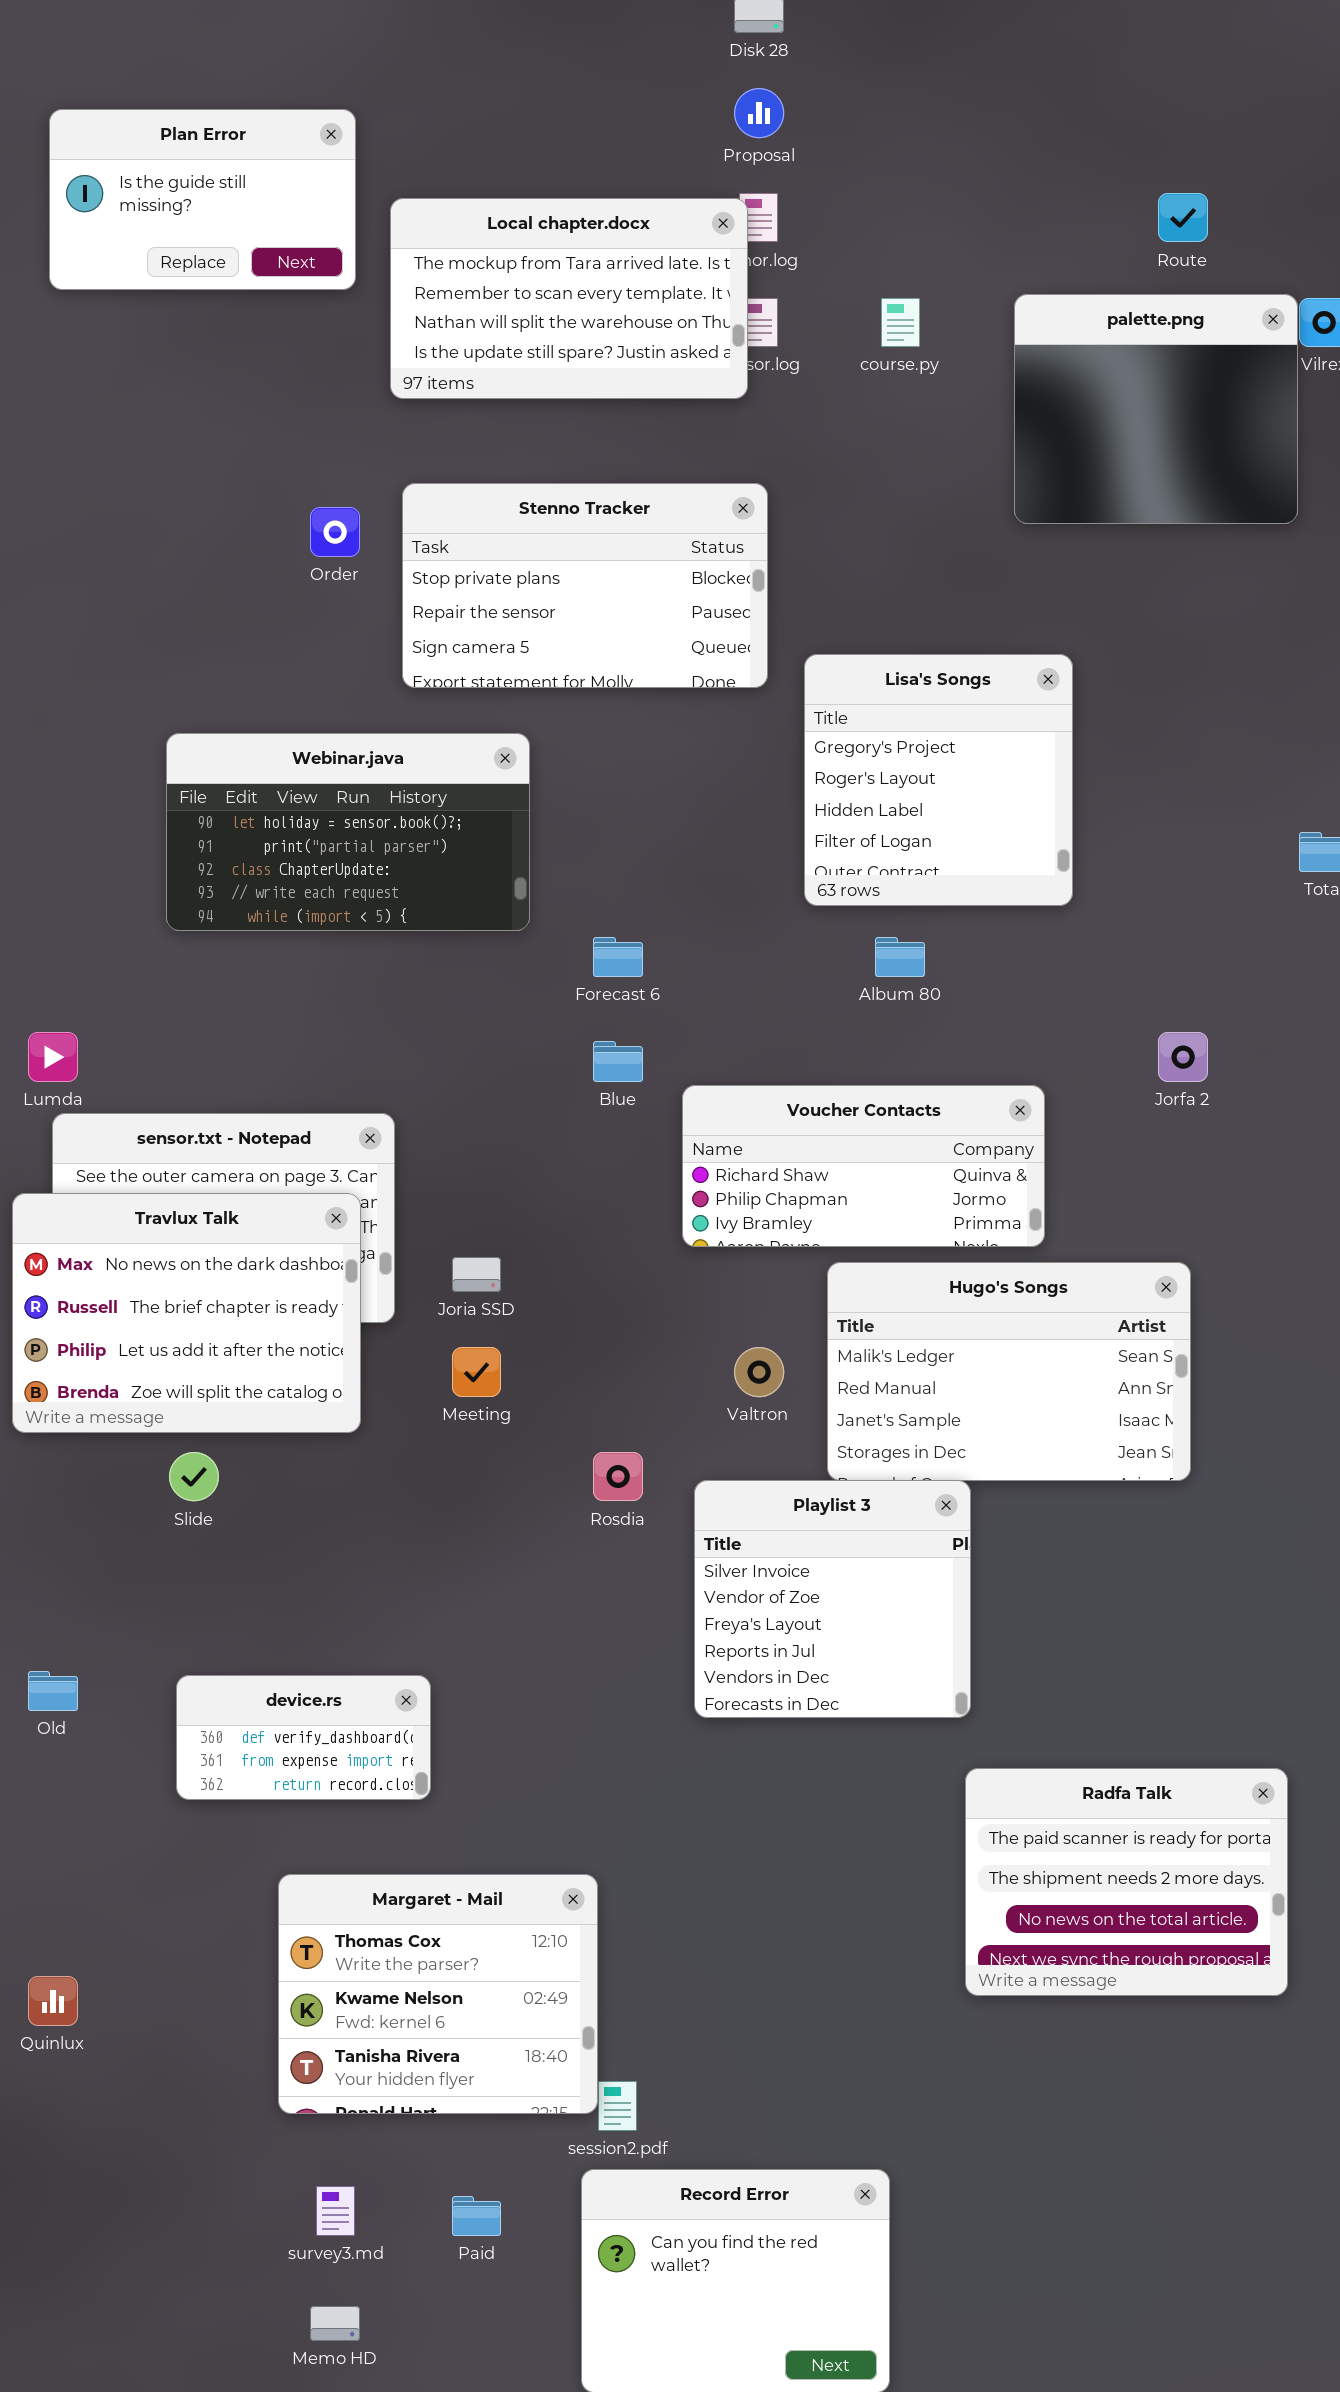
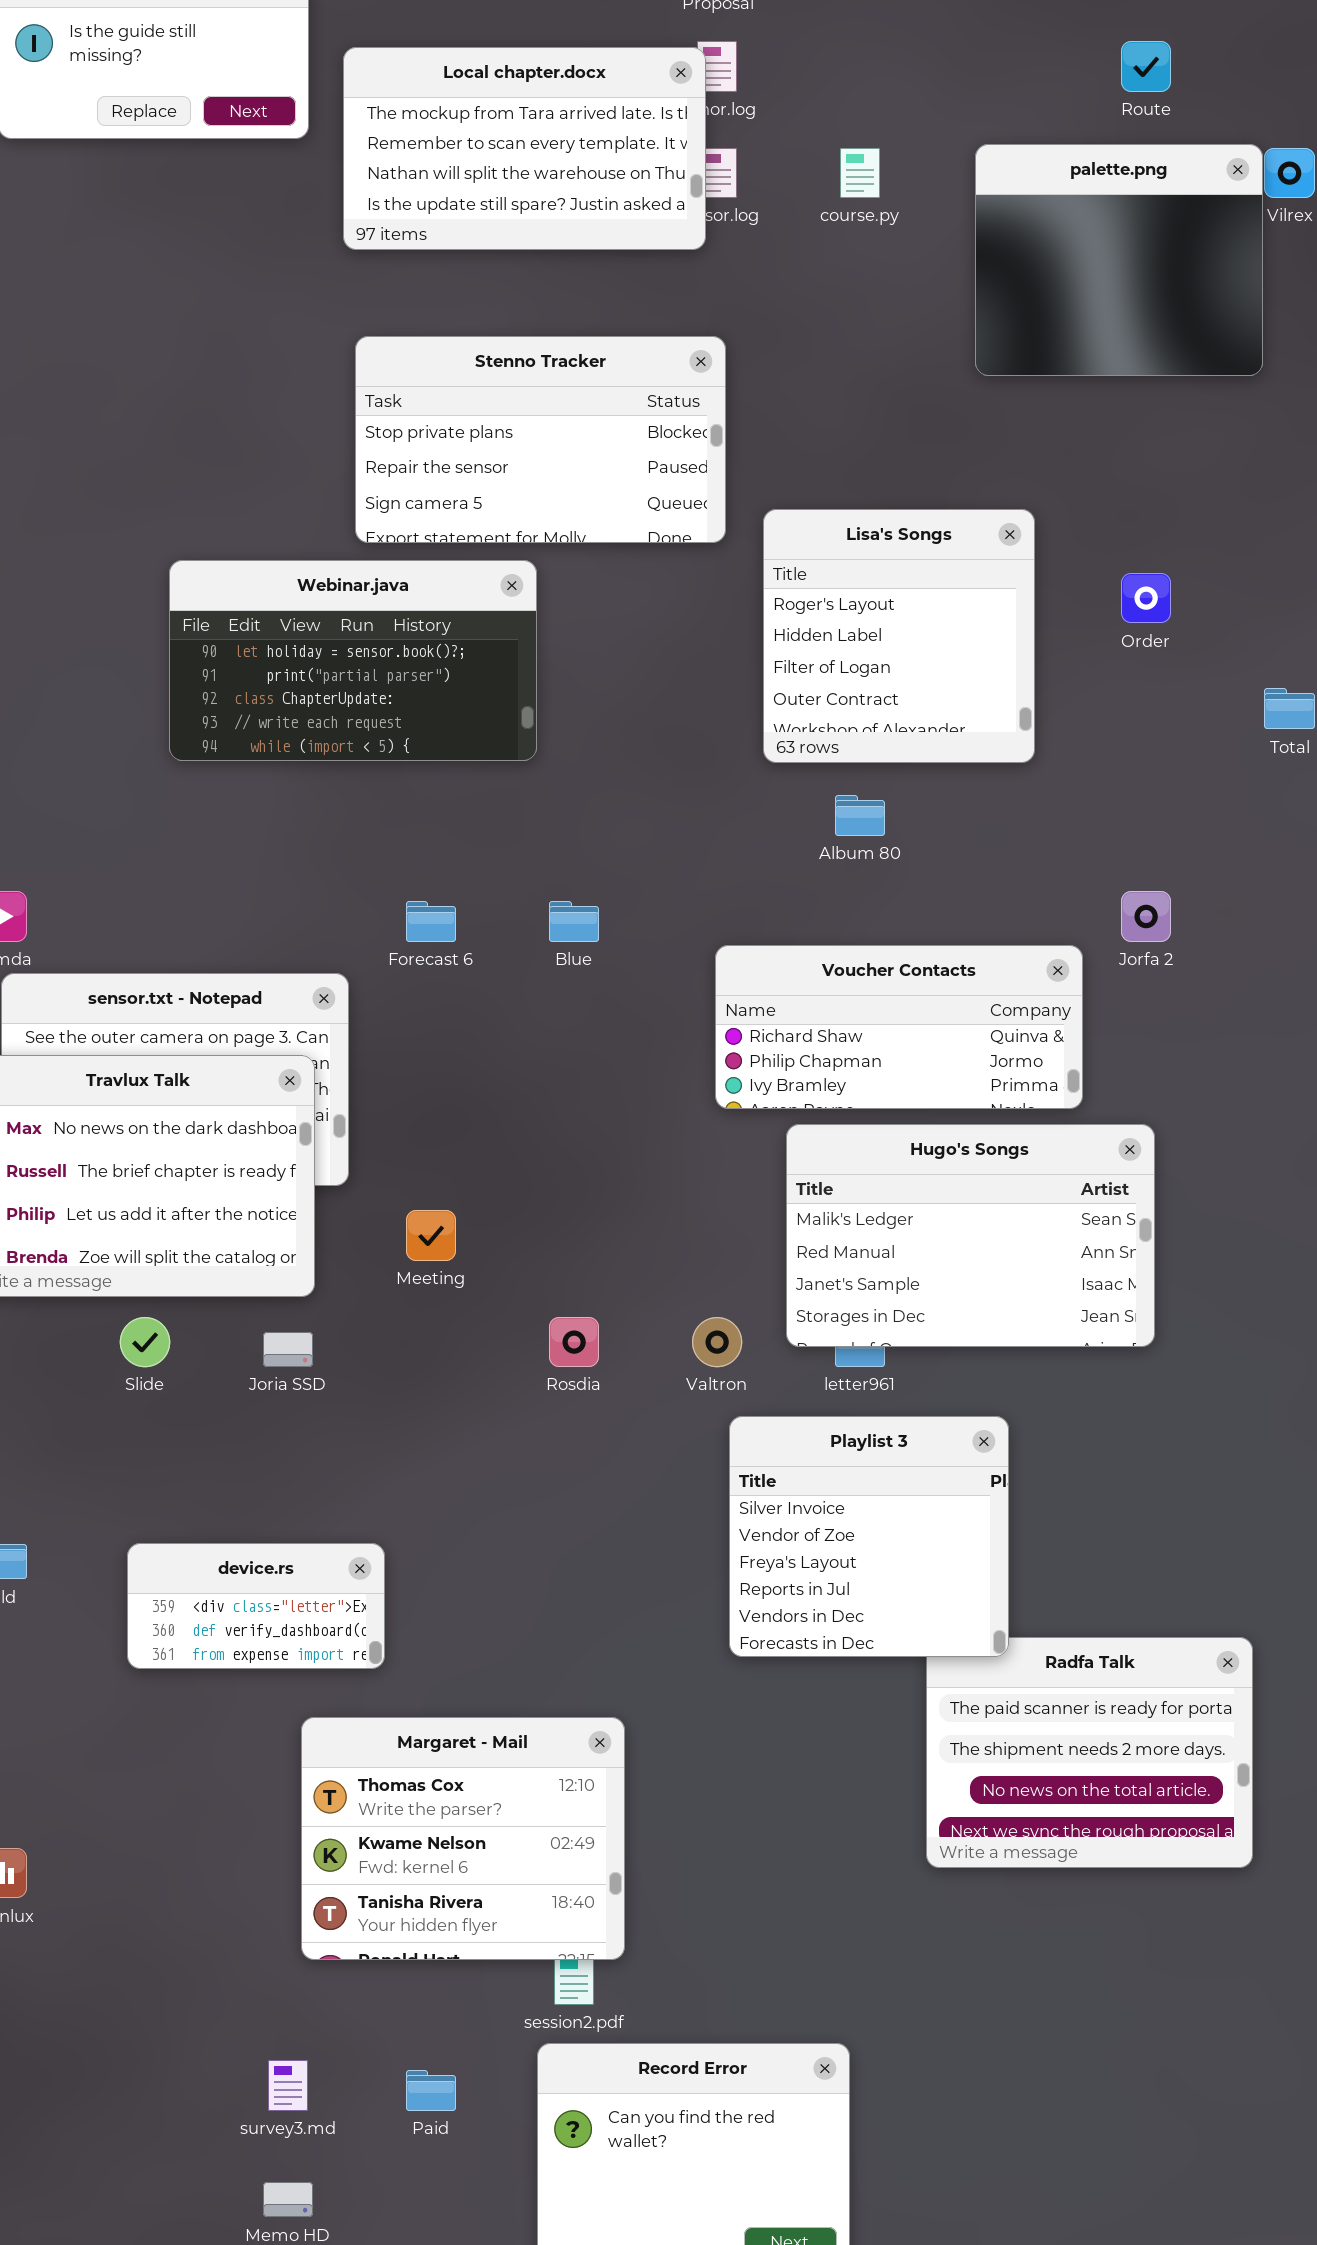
Order: [310,507,360,557] -> [1121,573,1171,623], moved
Lisa's Songs: [804,654,1073,906] -> [763,509,1035,763], scrolled down 1 row
Webinar.java: [166,733,530,931] -> [169,560,537,761], moved
Forecast 6: [593,937,643,977] -> [406,901,456,942], moved
Voucher Contacts: [682,1085,1045,1247] -> [715,945,1083,1109], moved
Joria SSD: [452,1257,501,1292] -> [263,1332,313,1367], moved
Valtron: [734,1347,784,1397] -> [692,1317,742,1367], moved
Playlist 3: [694,1480,971,1718] -> [729,1416,1009,1657], moved
device.rs: [176,1675,431,1800] -> [127,1543,385,1669], scrolled up 1 row
Margaret - Mail: [278,1874,598,2114] -> [301,1717,625,1960], moved

